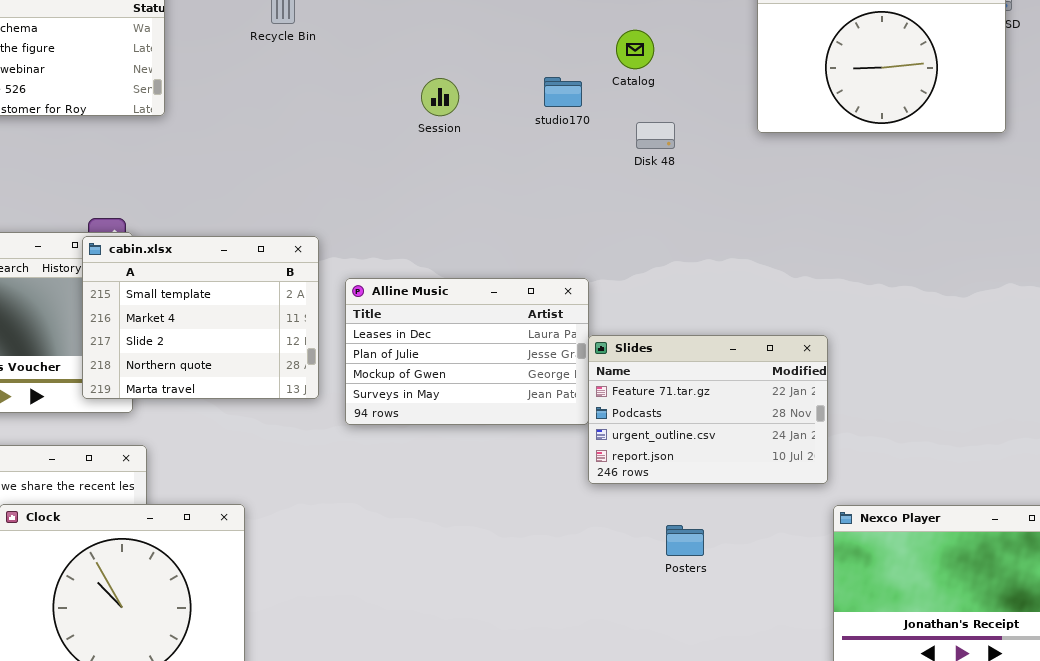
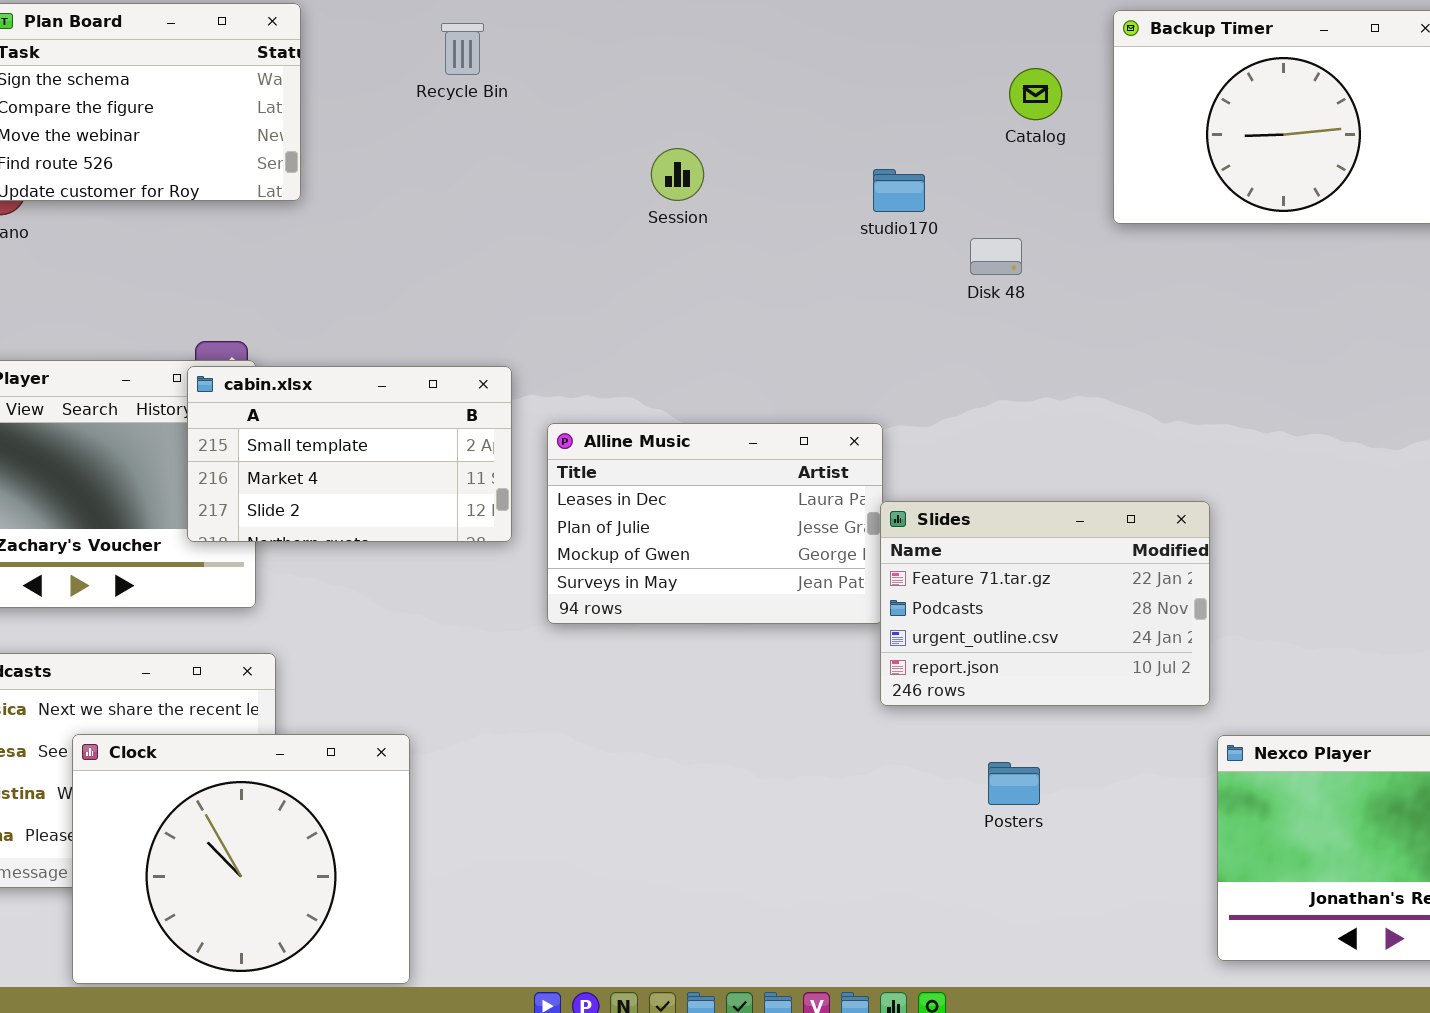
Catalog: [616,30,654,69] -> [1009,68,1062,120], moved
studio170: [544,77,582,107] -> [873,169,925,212], moved
Disk 48: [636,122,675,149] -> [970,238,1022,275], moved
cabin.xlsx: [82,236,319,399] -> [187,366,512,542], resized

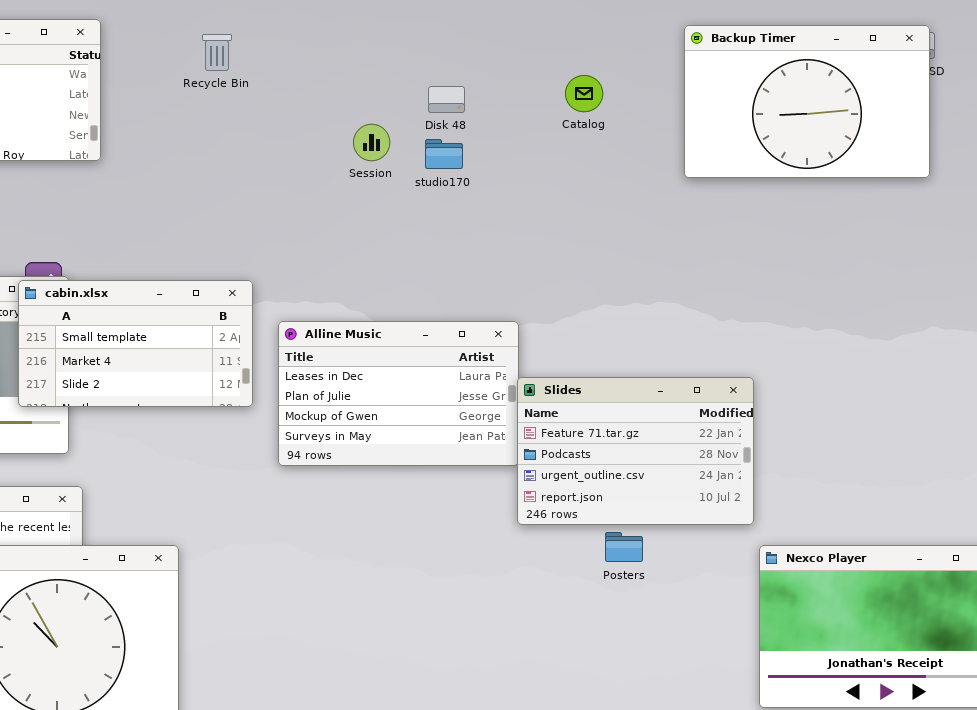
Catalog: [1009,68,1062,120] -> [565,75,603,112], moved
studio170: [873,169,925,212] -> [425,139,463,169], moved
Disk 48: [970,238,1022,275] -> [428,86,465,113], moved
Posters: [988,762,1040,805] -> [605,532,643,562], moved

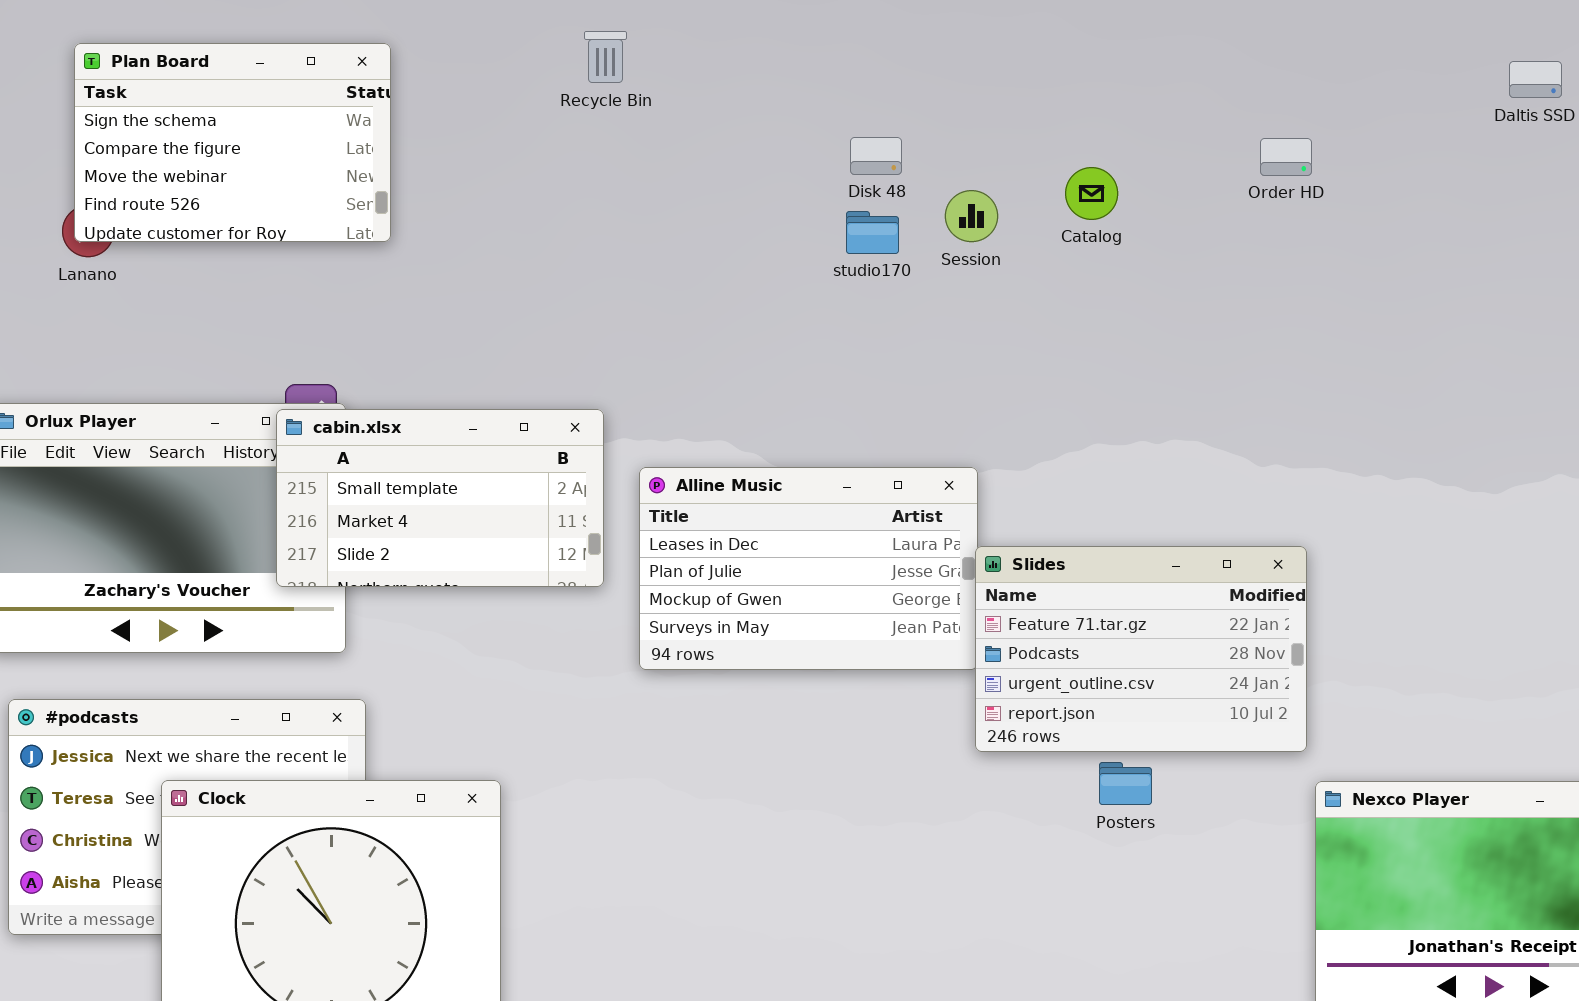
Backup Timer: [684,25,930,178] -> none, closed
Recycle Bin: [202,34,232,71] -> [584,31,627,83], moved
Catalog: [565,75,603,112] -> [1065,167,1118,220], moved
Session: [353,124,390,161] -> [945,190,998,242], moved

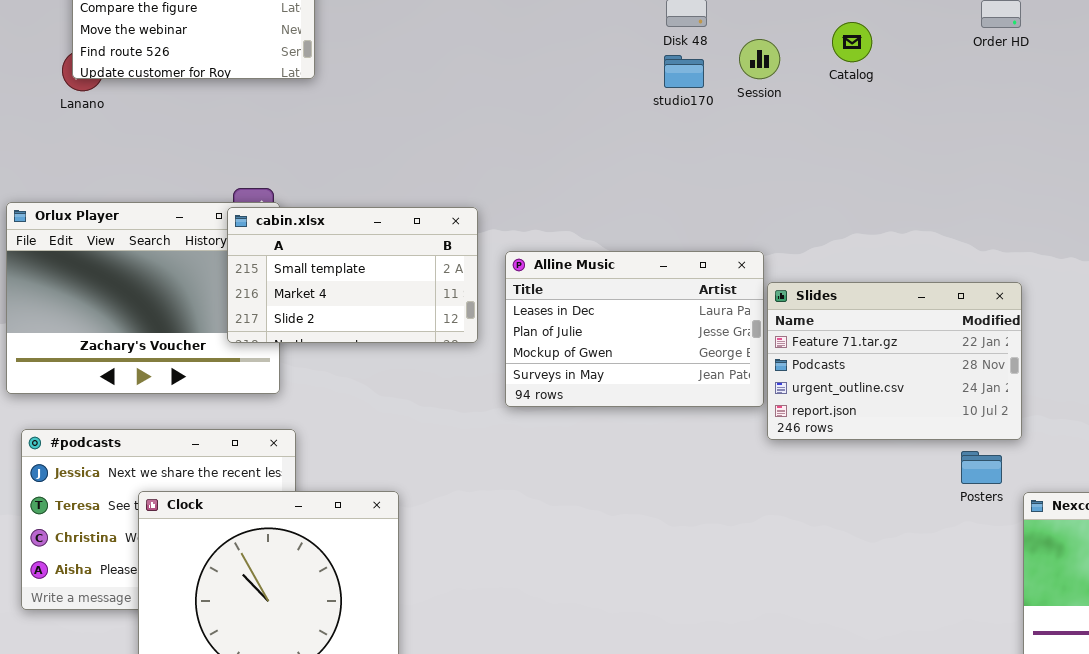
Slides: [975,546,1307,752] -> [767,282,1022,440], moved
Posters: [1099,762,1152,805] -> [961,451,1002,484], moved

